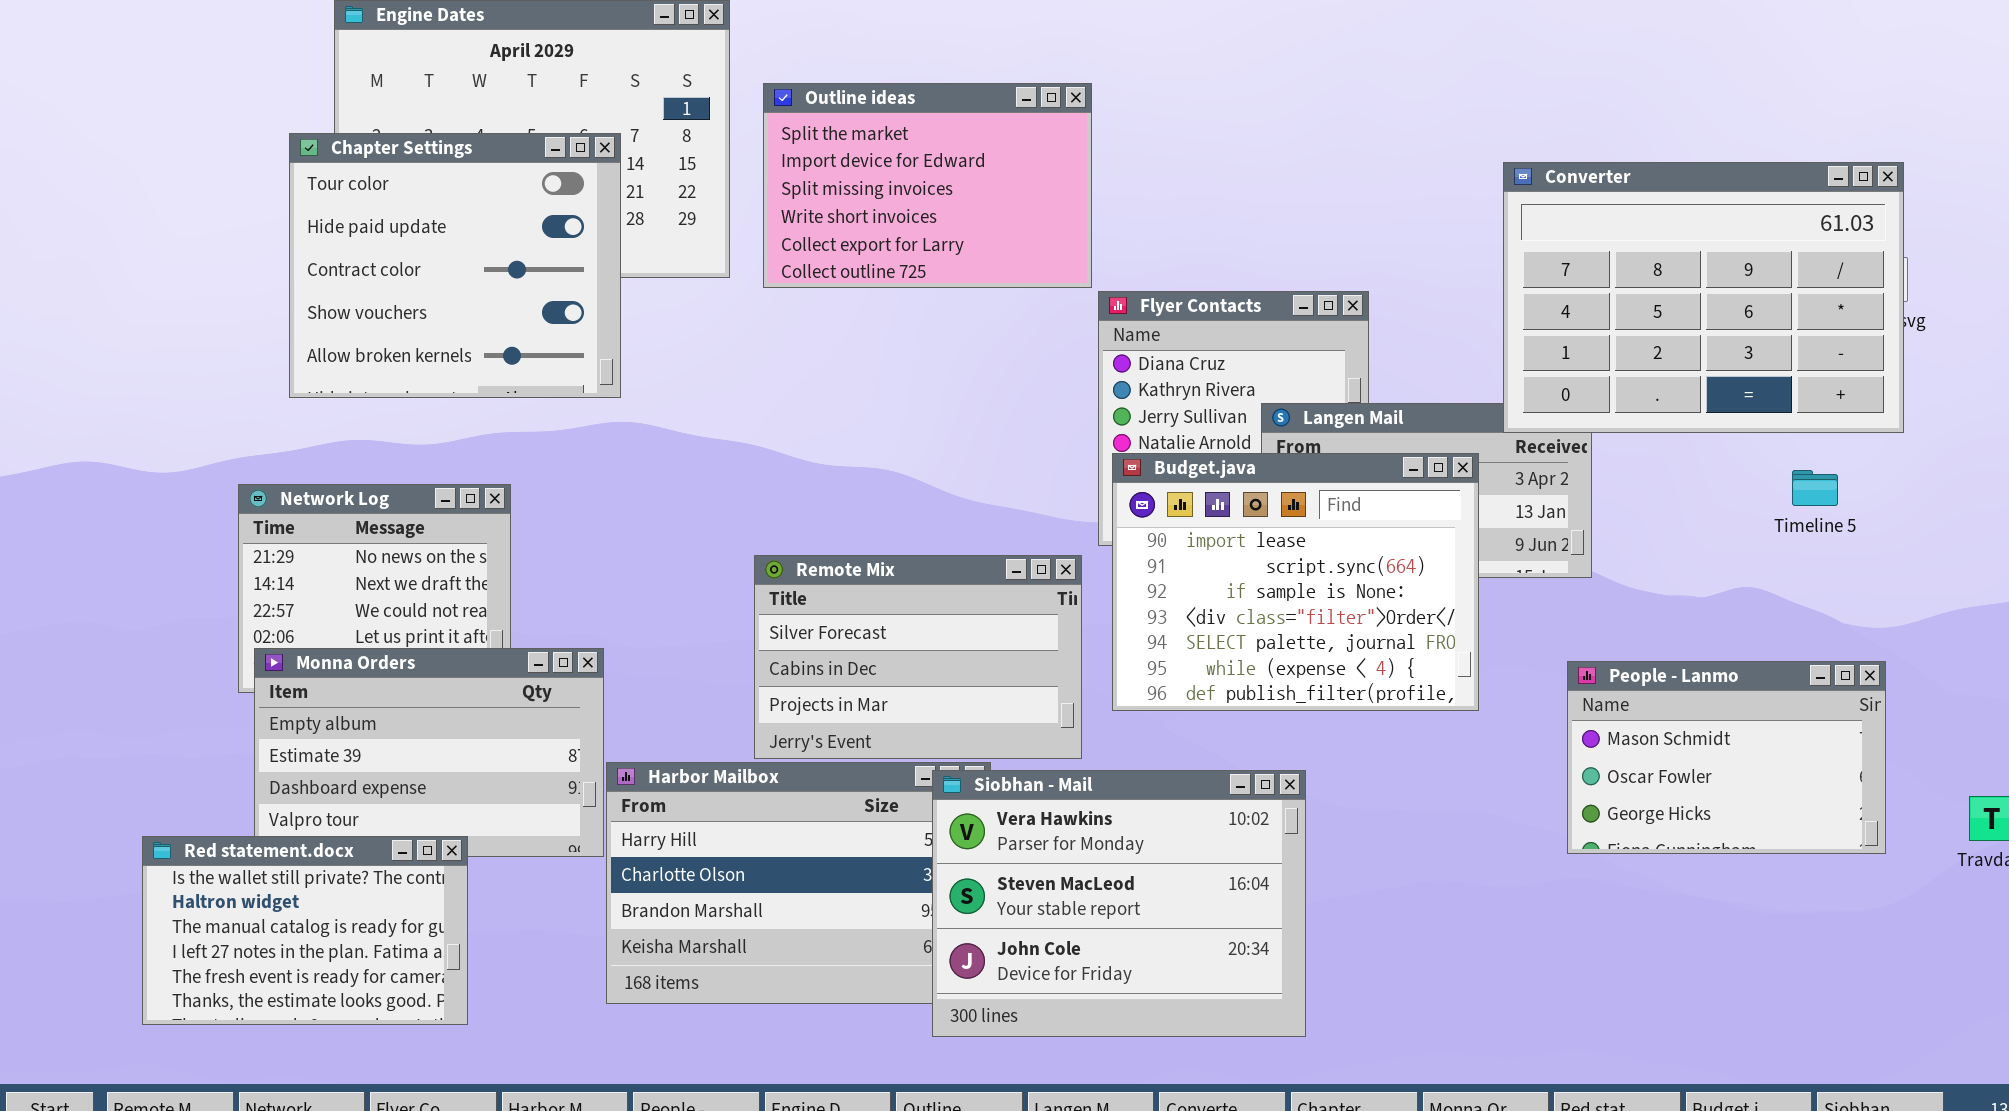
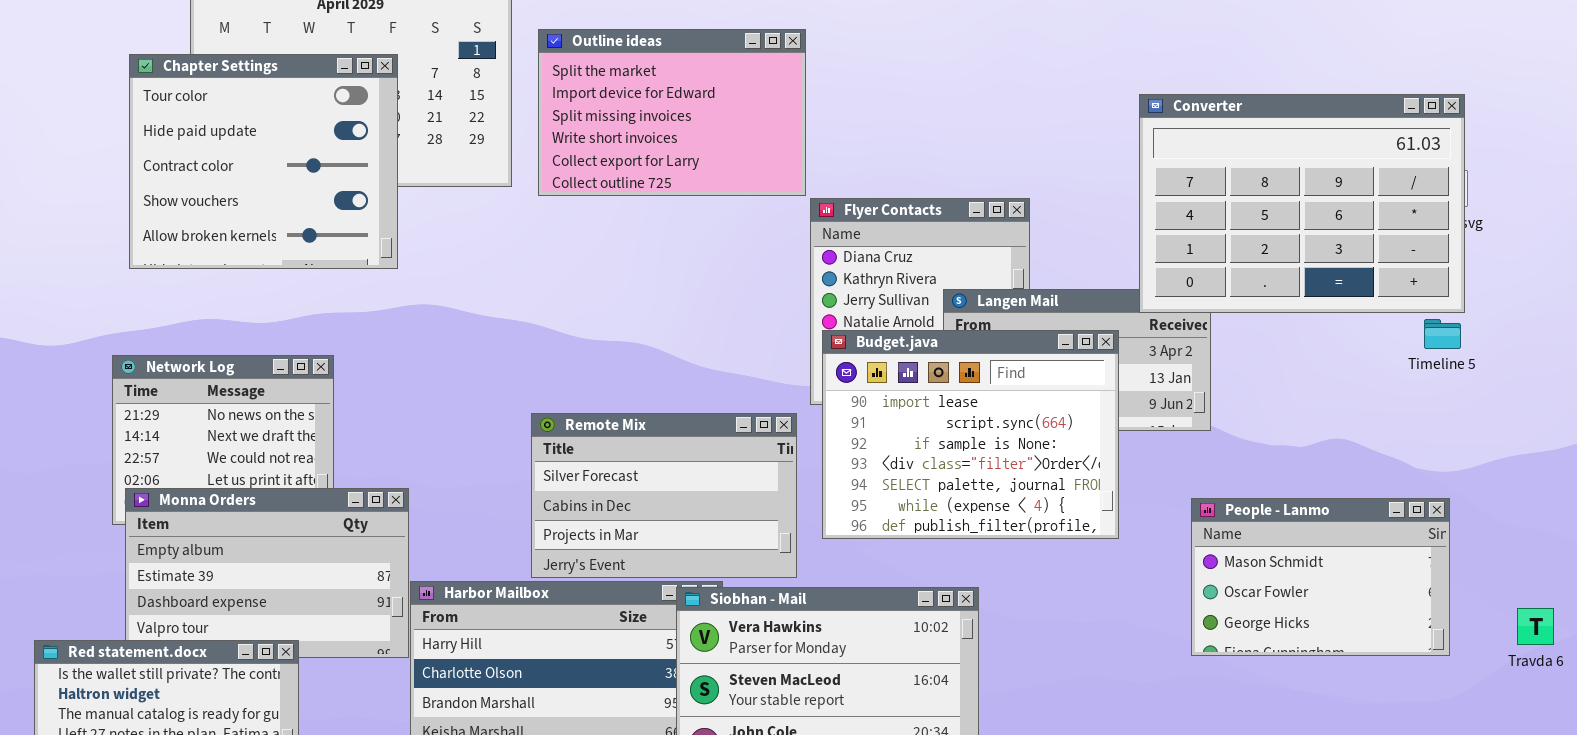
Chapter Settings: [289,133,621,398] -> [129,54,398,269], moved
Timeline 5: [1792,470,1838,506] -> [1424,319,1461,349], moved

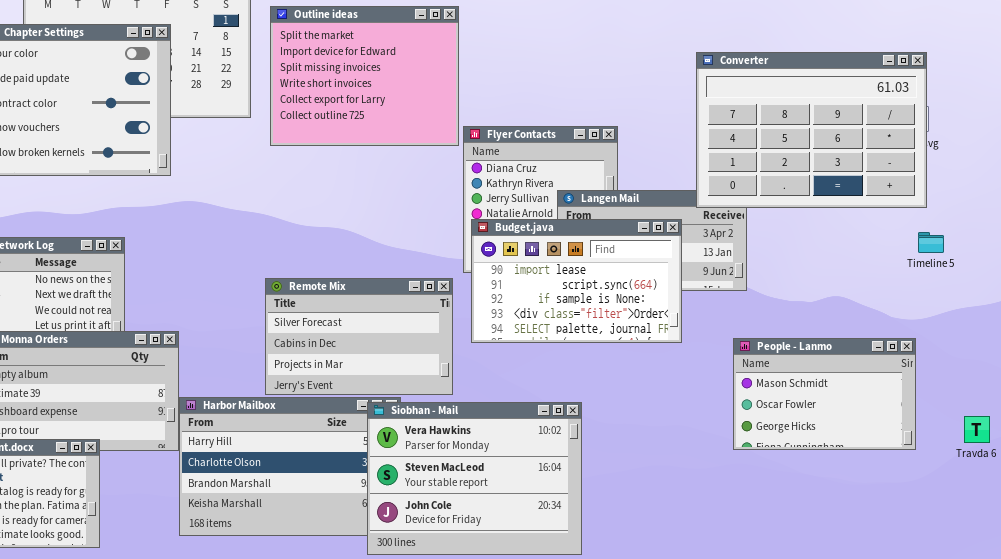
Outline ideas: [538,29,806,196] -> [270,6,459,146], resized
Timeline 5: [1424,319,1461,349] -> [918,232,944,253], moved
Budget.java: [822,330,1119,539] -> [471,219,682,343], resized

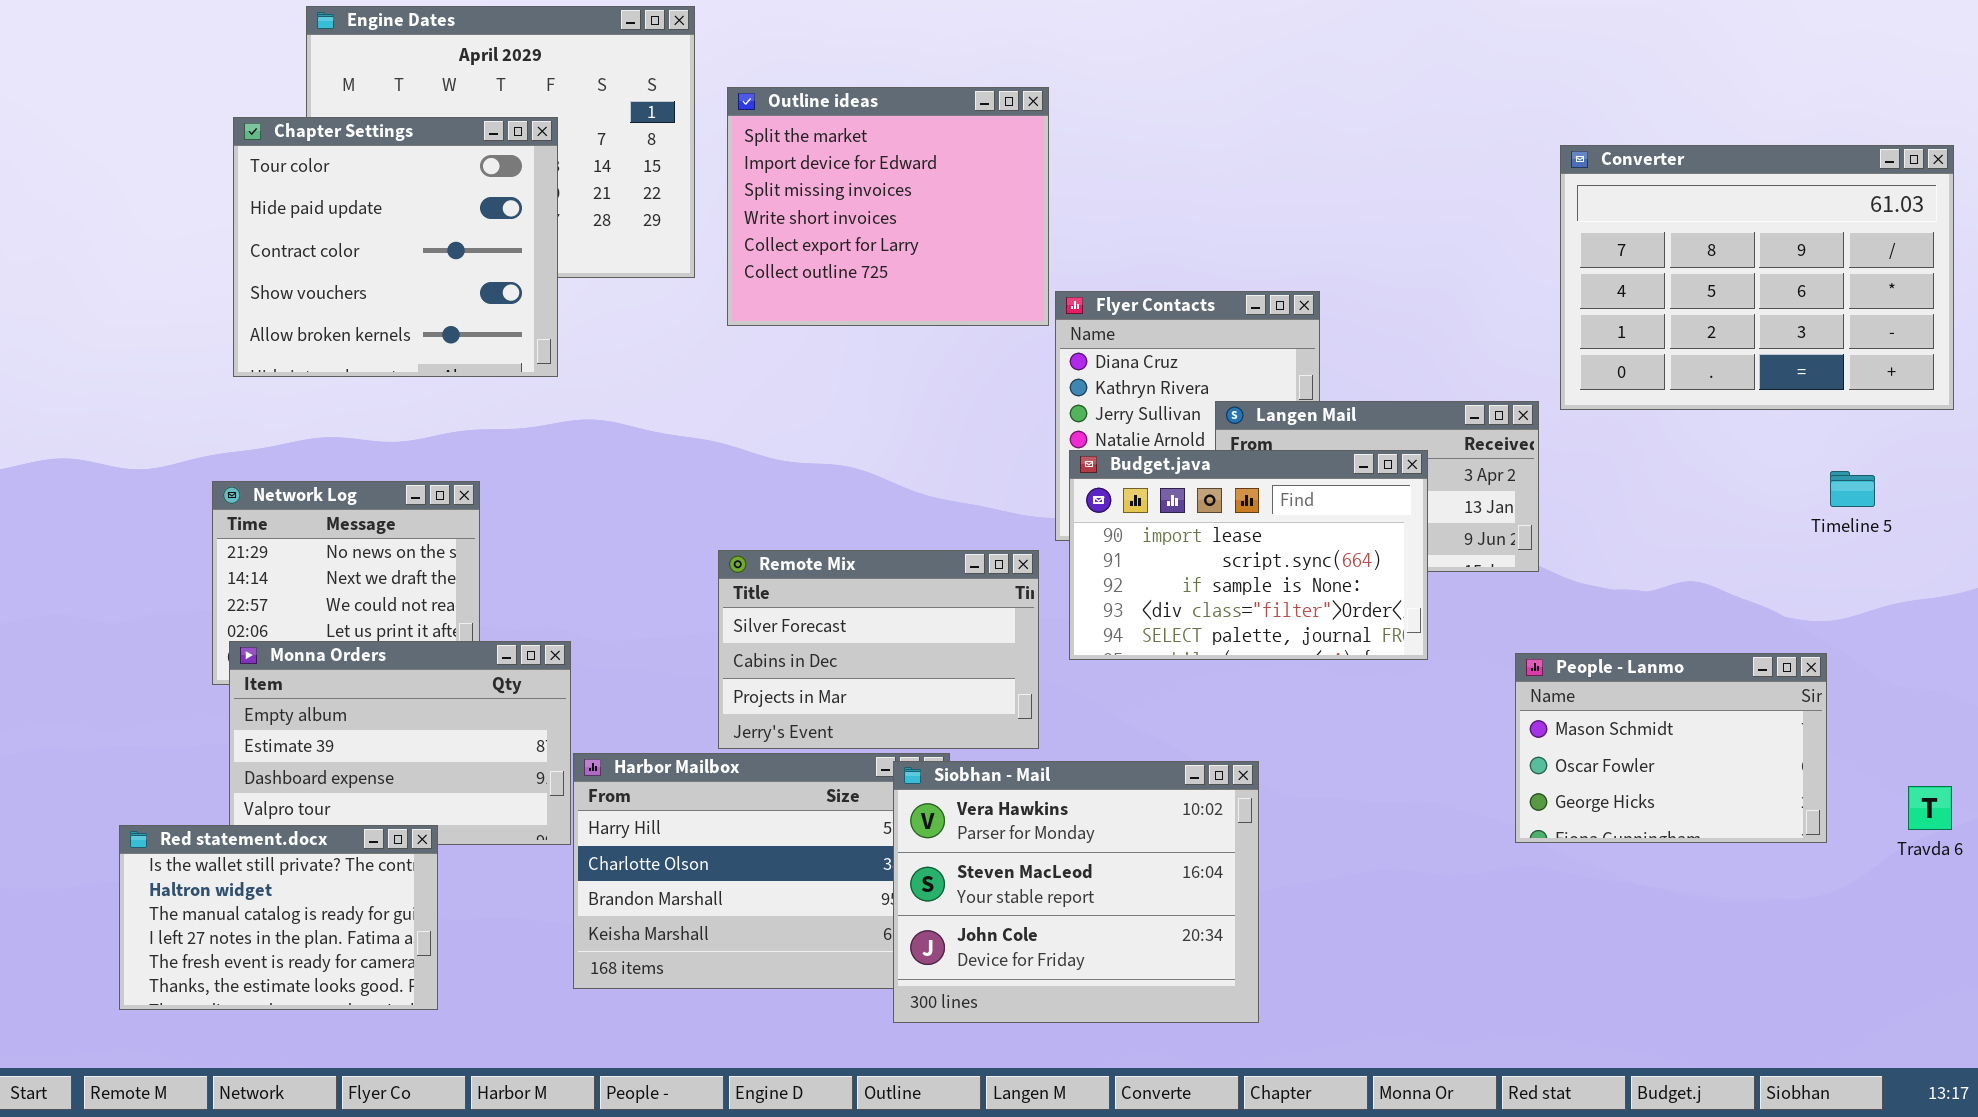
Converter: [696,52,927,208] -> [1560,145,1954,410], moved

